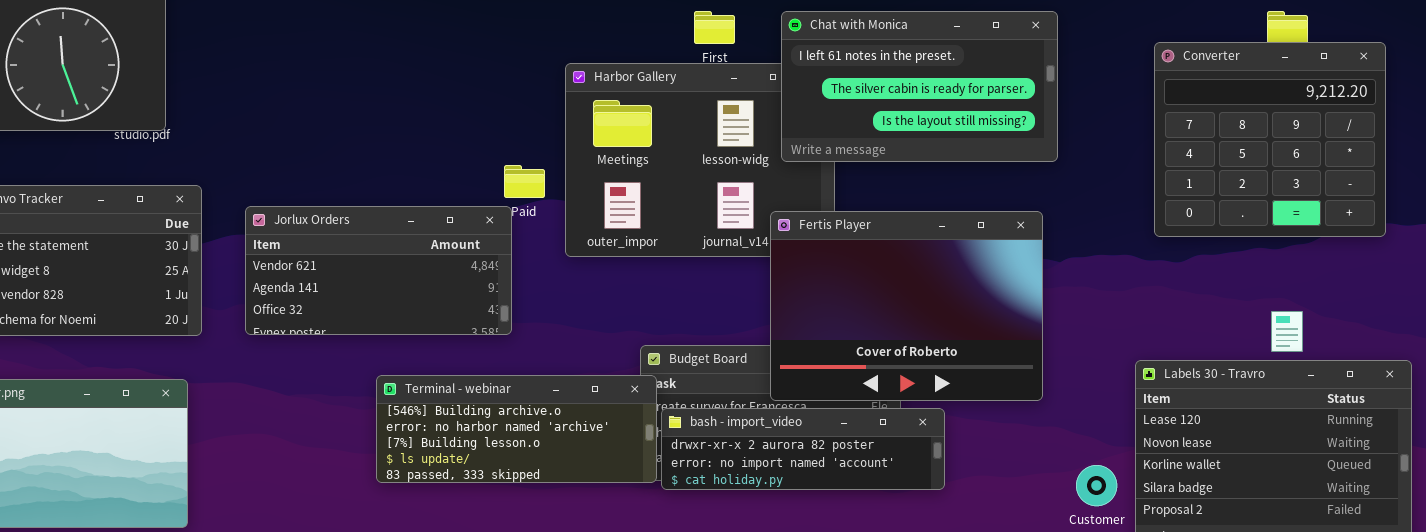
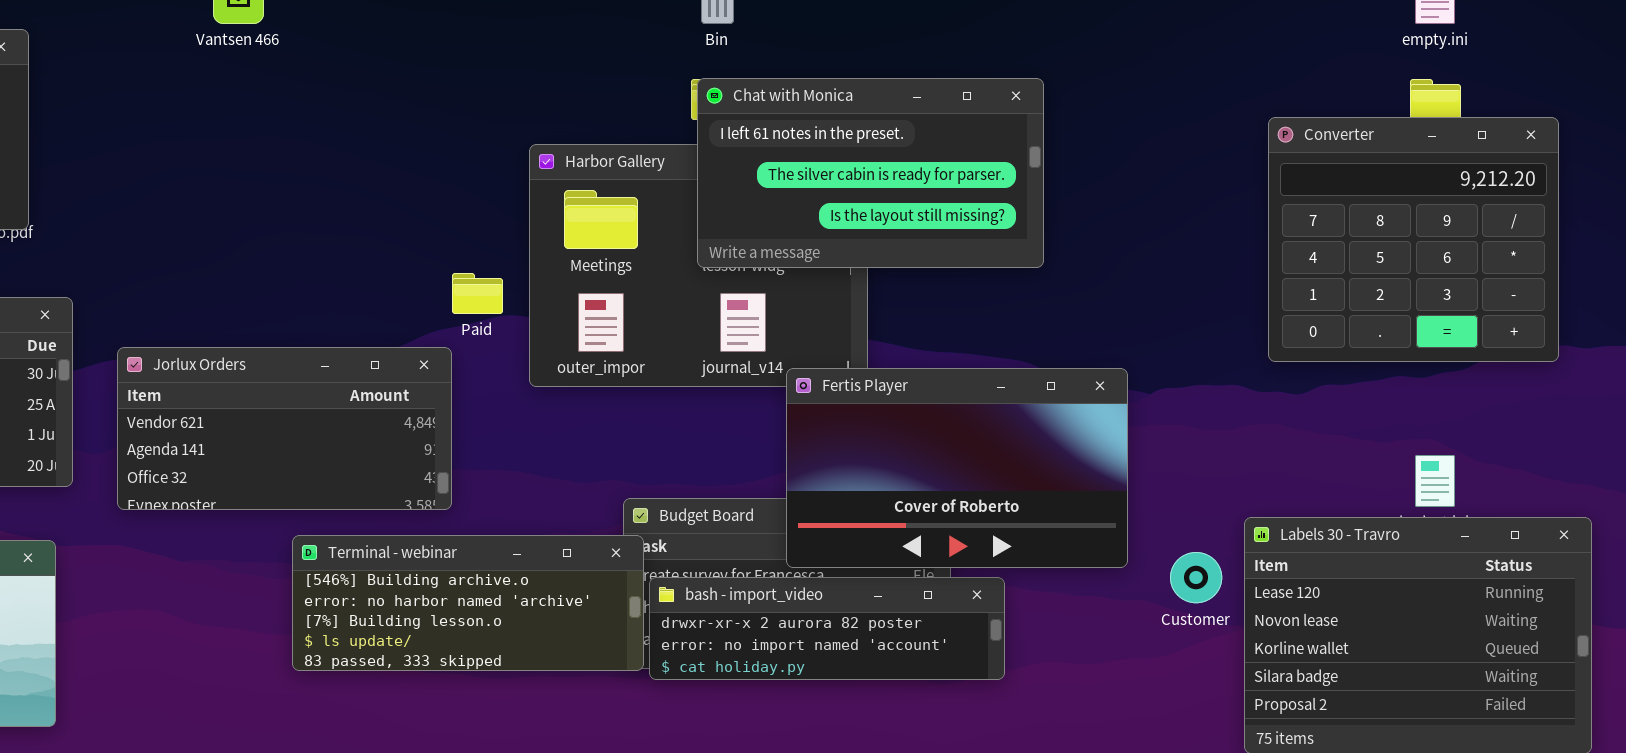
Chat with Monica: [781,11,1058,162] -> [697,78,1044,268], moved
Jorlux Orders: [245,206,512,335] -> [117,347,452,510], moved
Fertis Player: [770,211,1043,401] -> [786,368,1128,568], resized
Customer: [1076,465,1117,506] -> [1170,552,1222,603], moved

